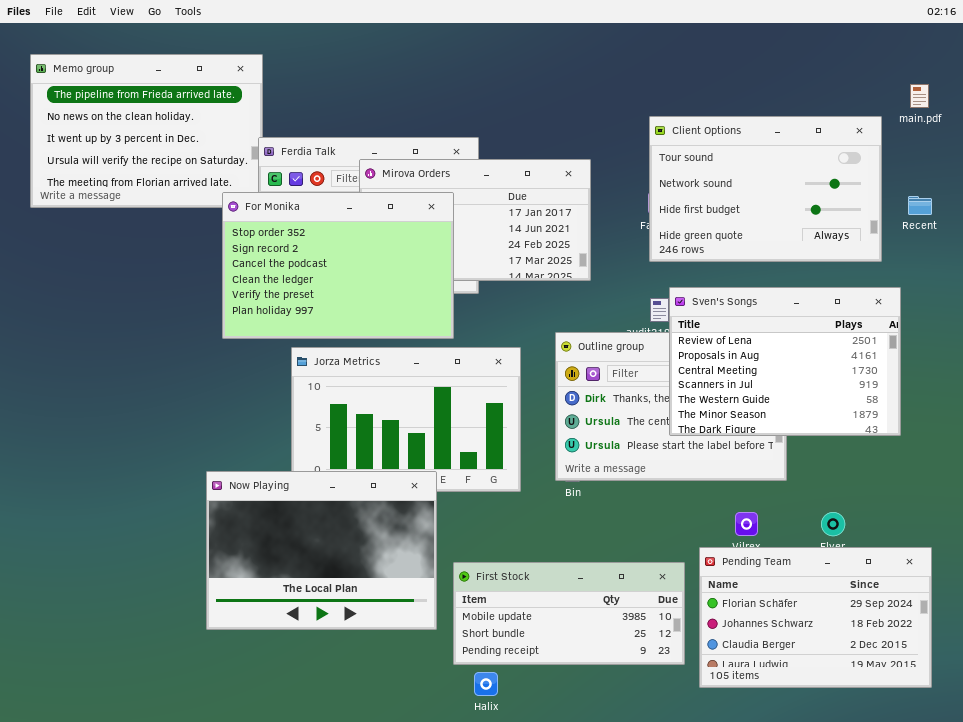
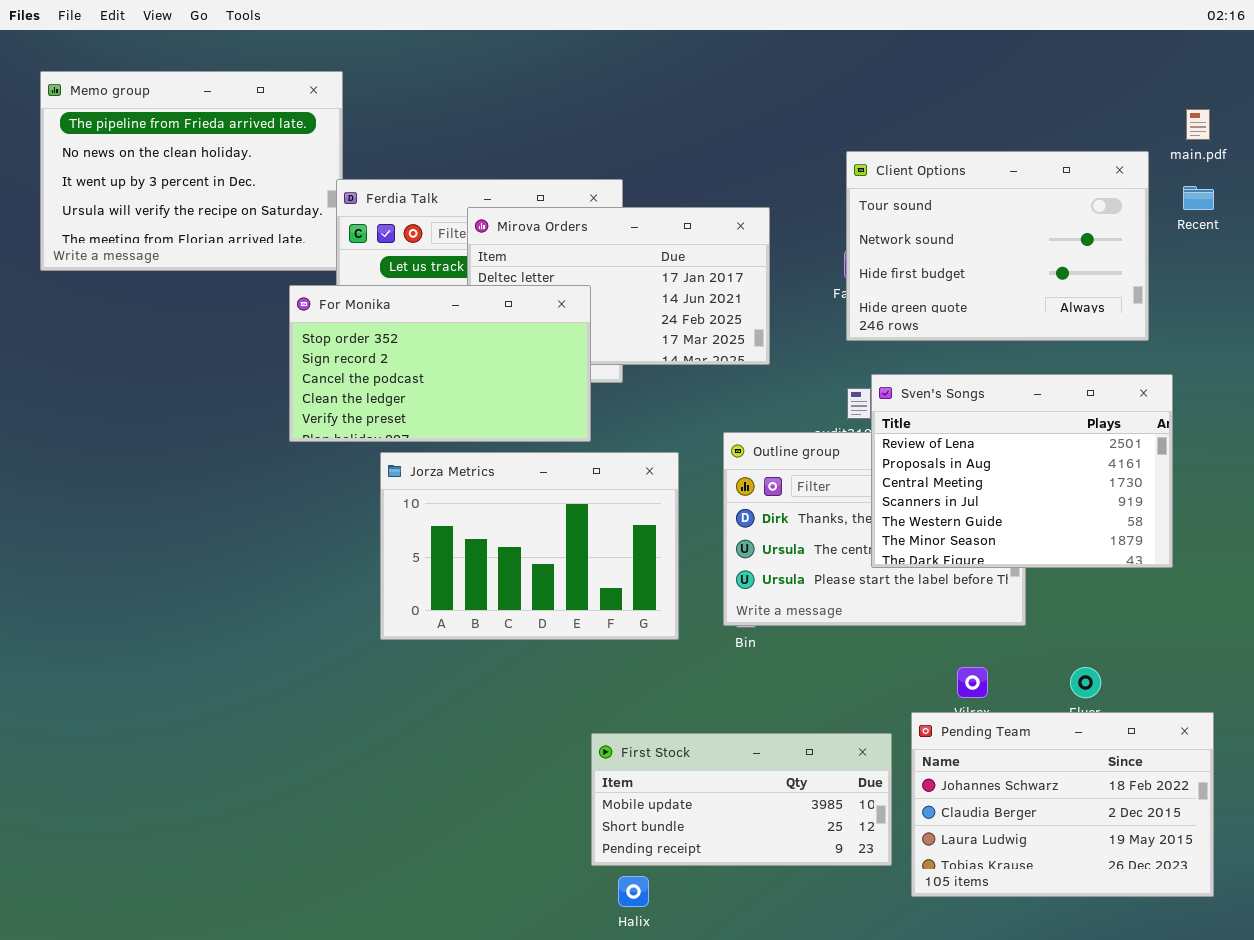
For Monika: [222,192,454,339] -> [289,285,591,442], resized
Recent: [908,196,932,215] -> [1183,186,1214,210], moved
Now Playing: [206,471,437,630] -> none, closed
Pending Team: [699,547,932,688] -> [911,712,1214,897], scrolled down 1 row

